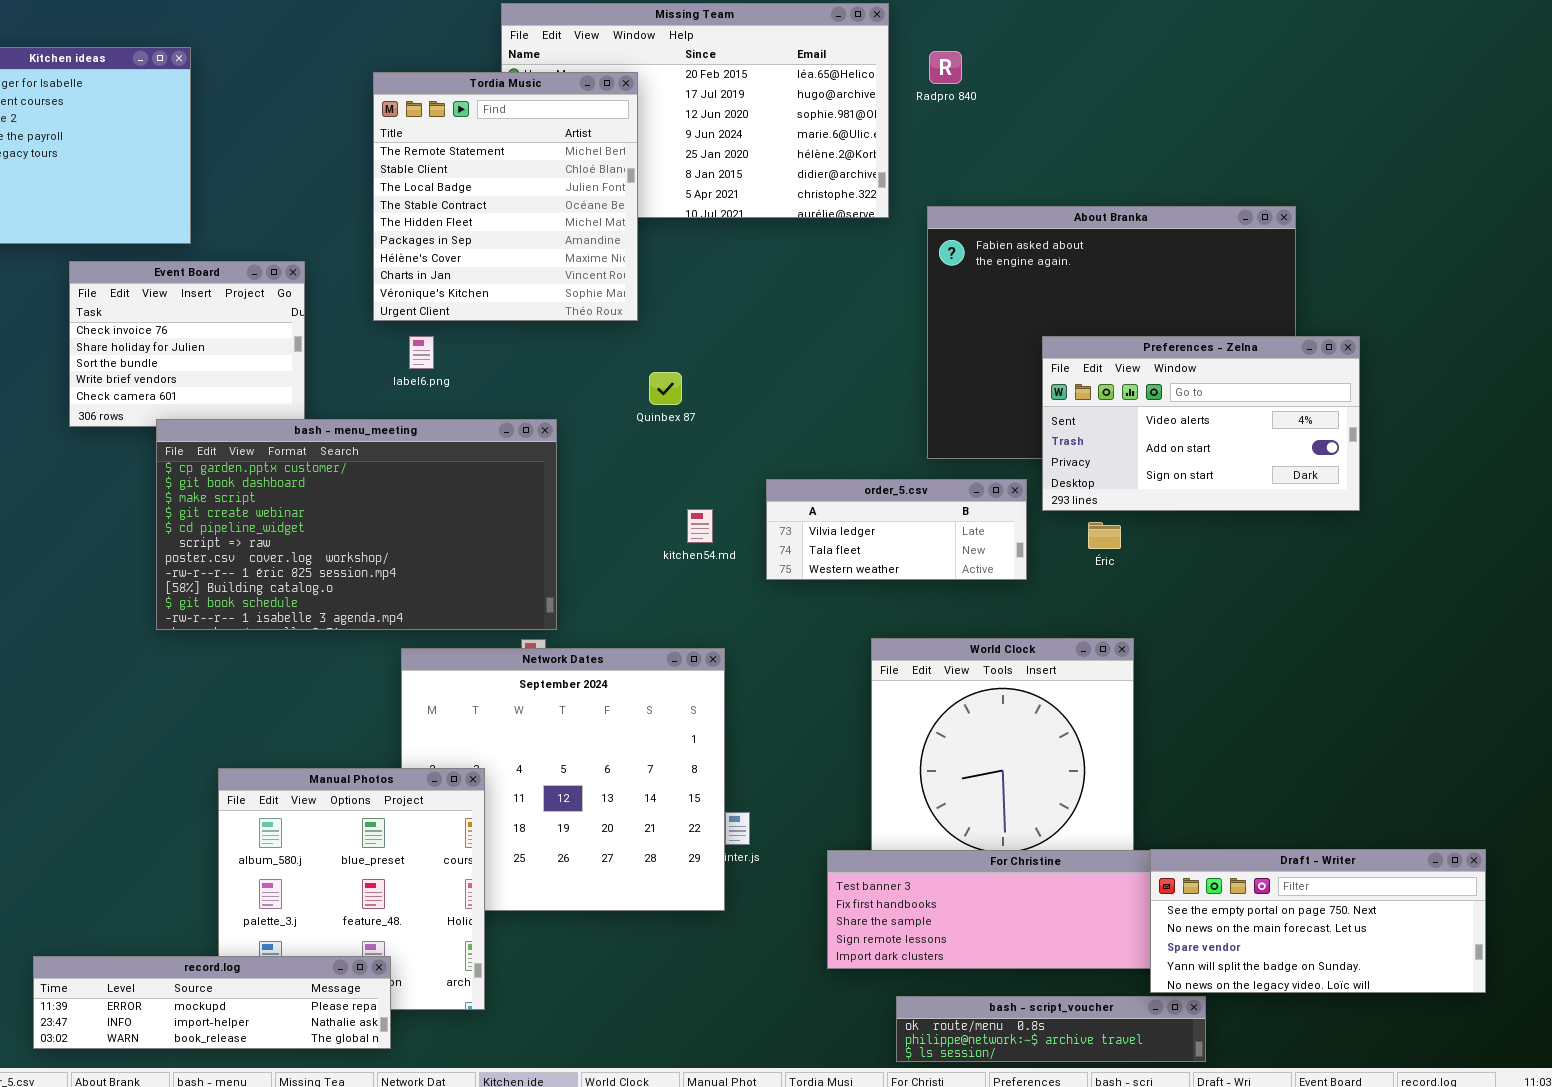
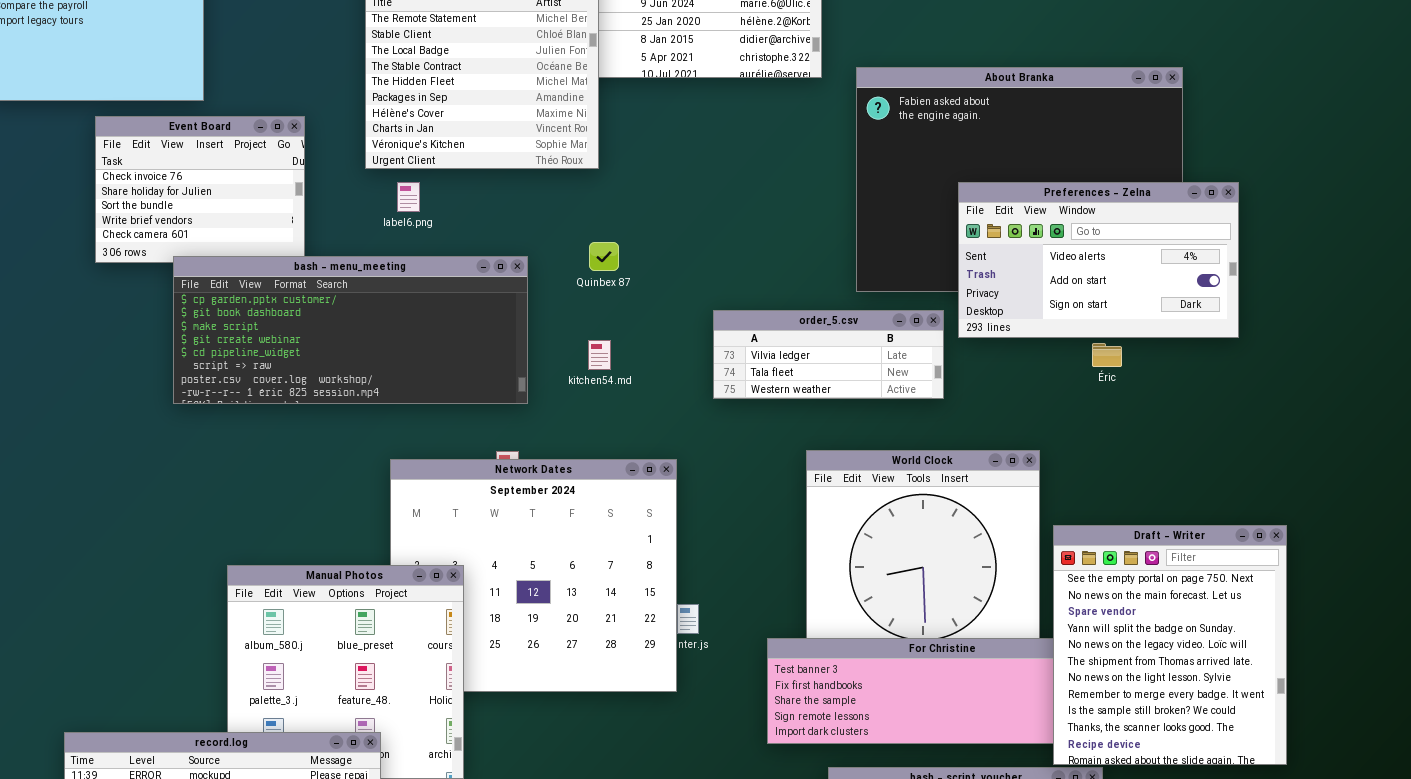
Quinbex 87: [649,372,682,405] -> [589,242,619,271], moved
bash - menu_meeting: [156,419,557,630] -> [173,256,528,404], resized
kitchen54.md: [687,509,713,543] -> [588,340,611,370], moved
Éric: [1088,522,1121,549] -> [1092,343,1122,367], moved
Draft - Writer: [1150,849,1486,993] -> [1053,525,1287,765], resized

